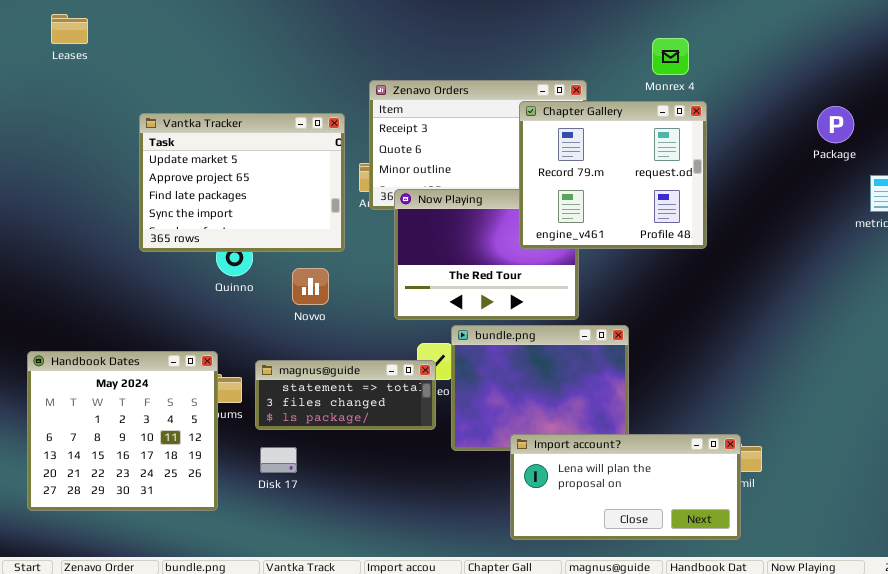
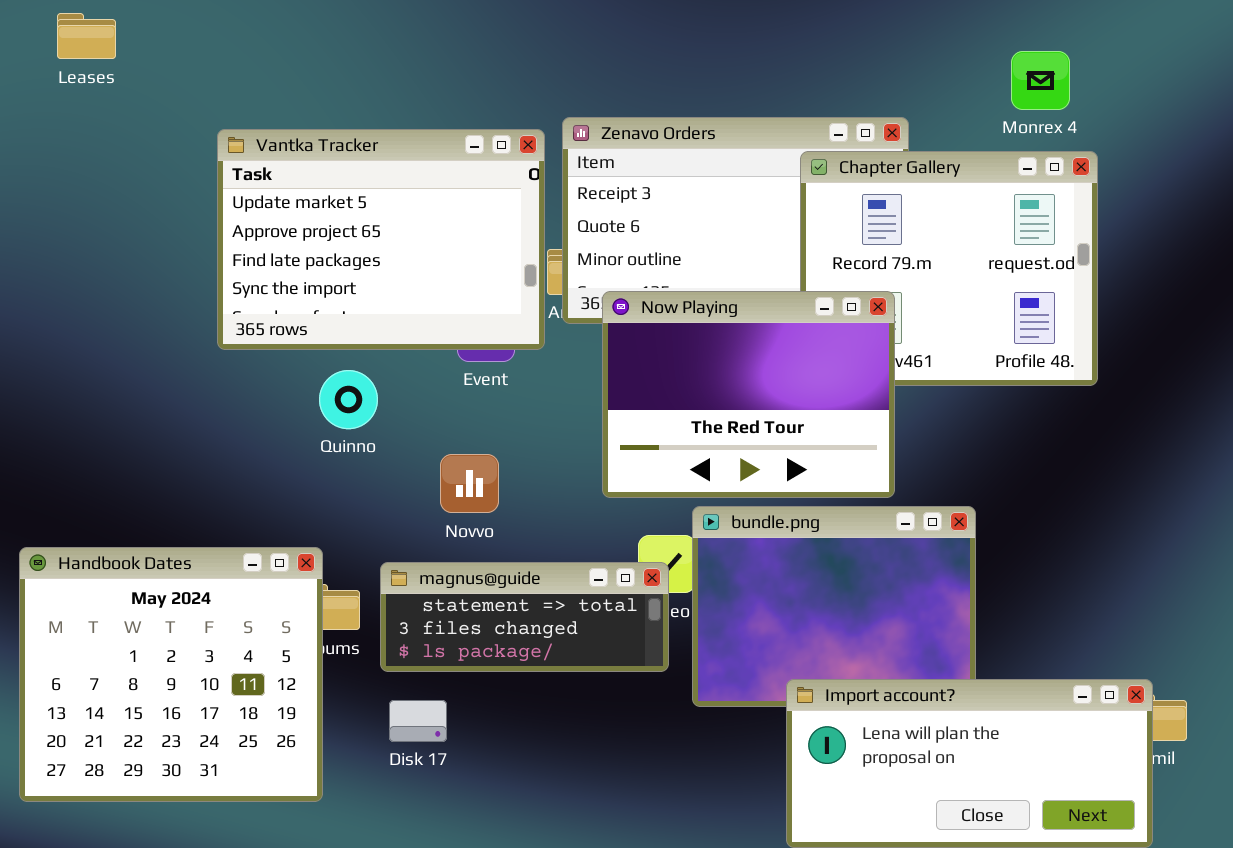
Vantka Tracker: [139,113,345,252] -> [217,129,545,350], moved
Now Playing: [394,189,579,320] -> [602,291,895,498], raised
Novvo: [292,268,329,305] -> [440,454,499,513], moved

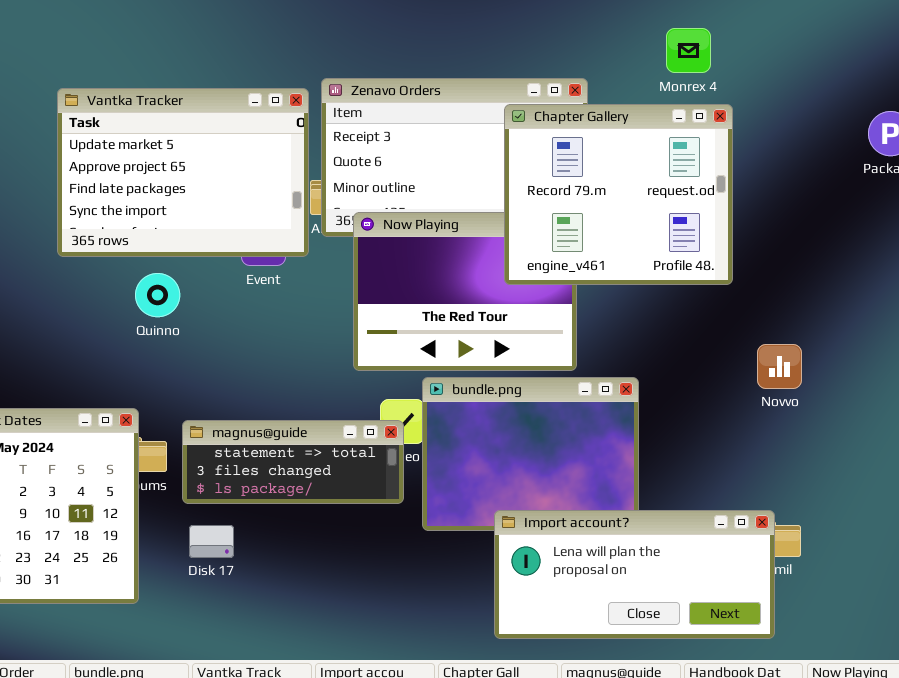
Chapter Gallery: [800,151,1098,386] -> [504,104,733,285], raised
Novvo: [440,454,499,513] -> [757,344,802,389], moved

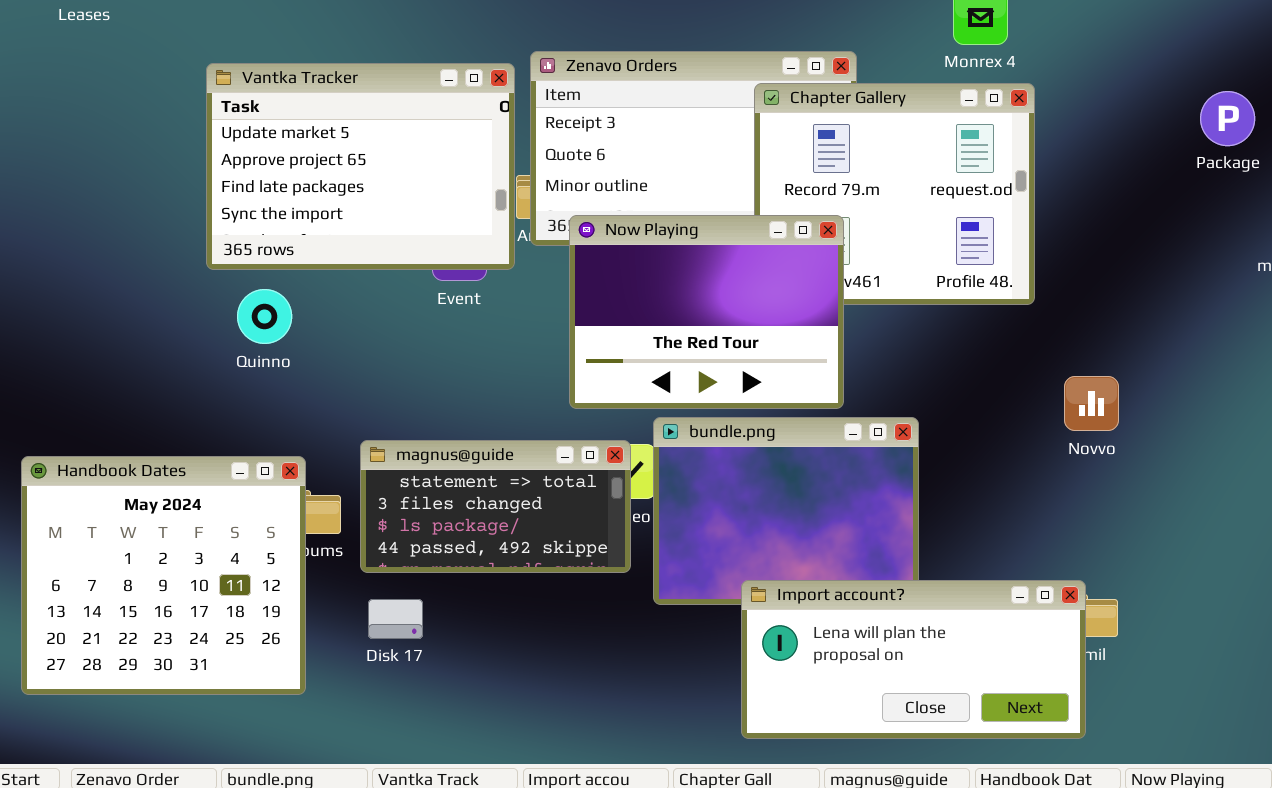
Now Playing: [353,212,577,371] -> [569,215,844,409], raised
Quinno: [135,273,180,317] -> [237,289,292,344], moved
magnus@guide: [182,420,404,504] -> [360,440,631,573], resized

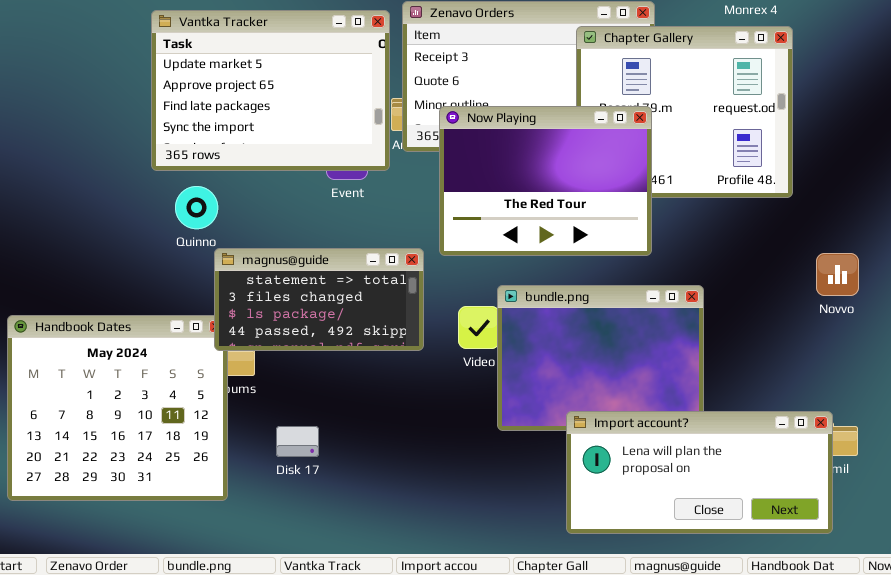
Now Playing: [569,215,844,409] -> [439,106,652,256], moved
magnus@guide: [360,440,631,573] -> [214,248,424,351], moved

